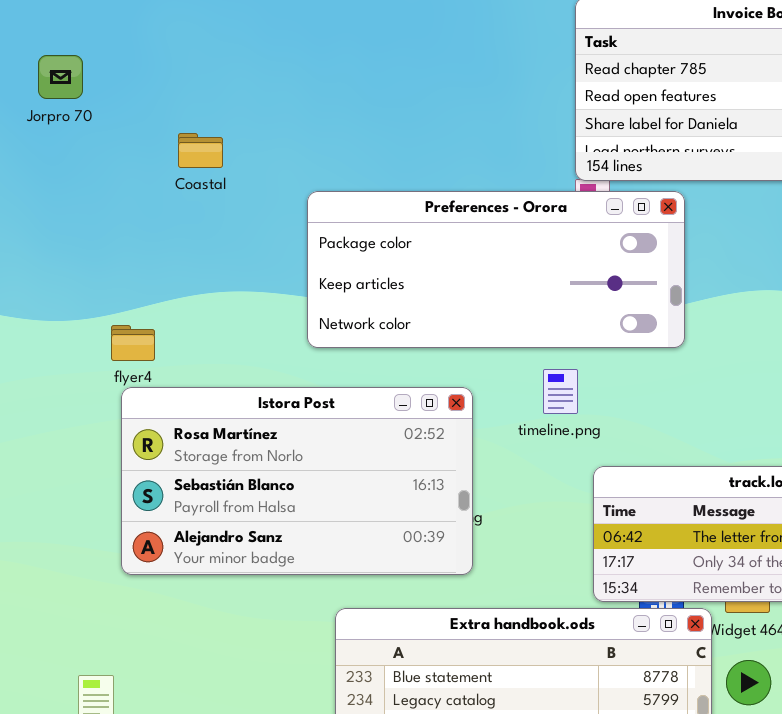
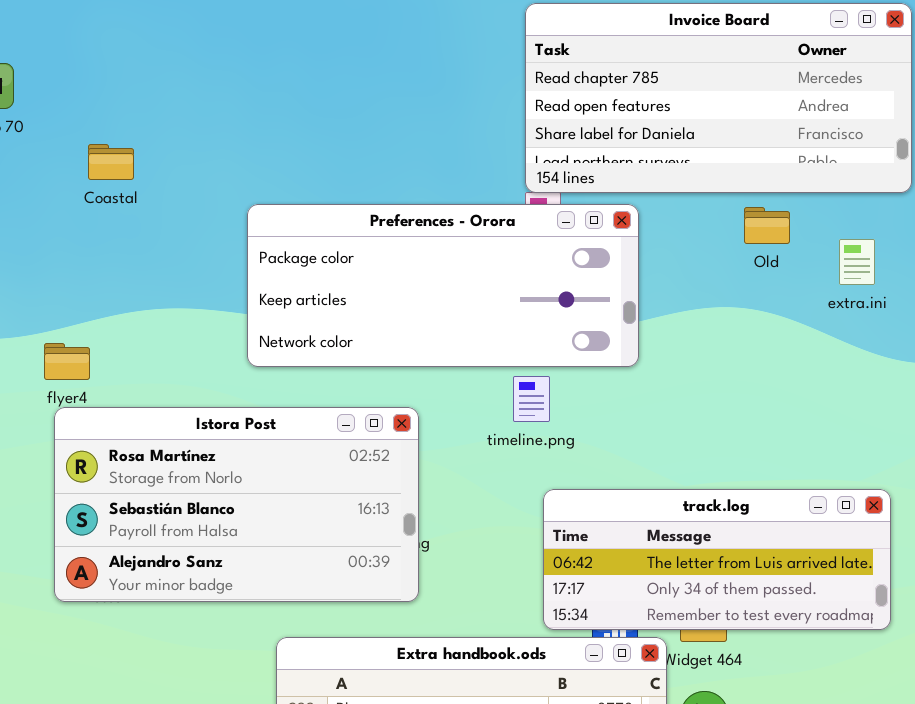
Coastal: [178,133,223,168] -> [88,144,134,180], moved
timeline.png: [543,369,578,414] -> [513,376,550,422], moved

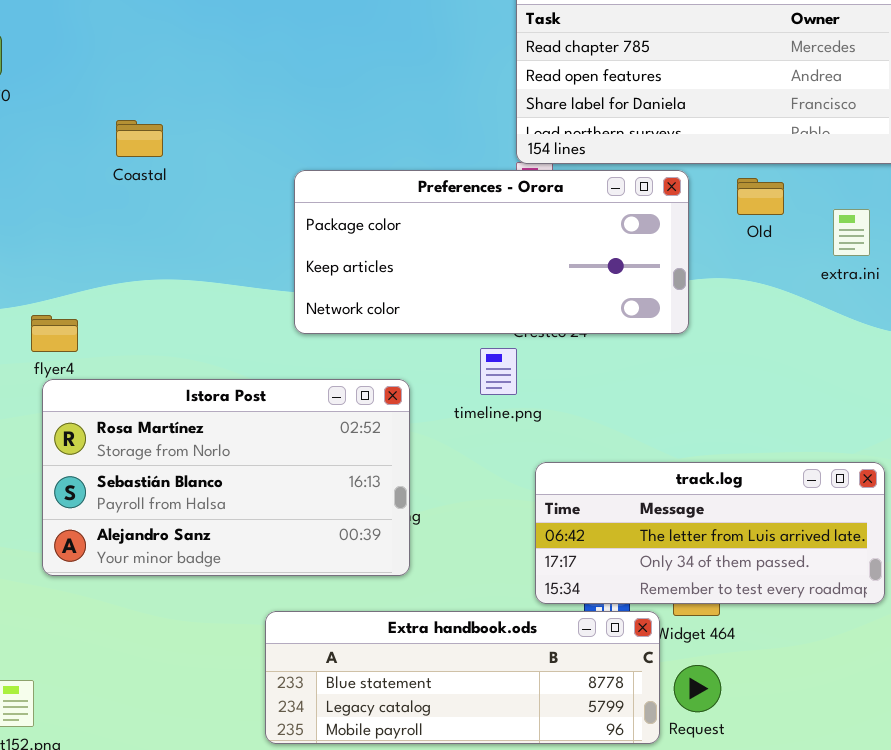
Coastal: [88,144,134,180] -> [116,120,163,157], moved
Preferences - Orora: [247,204,639,367] -> [294,170,689,334], moved
timeline.png: [513,376,550,422] -> [480,348,517,395], moved

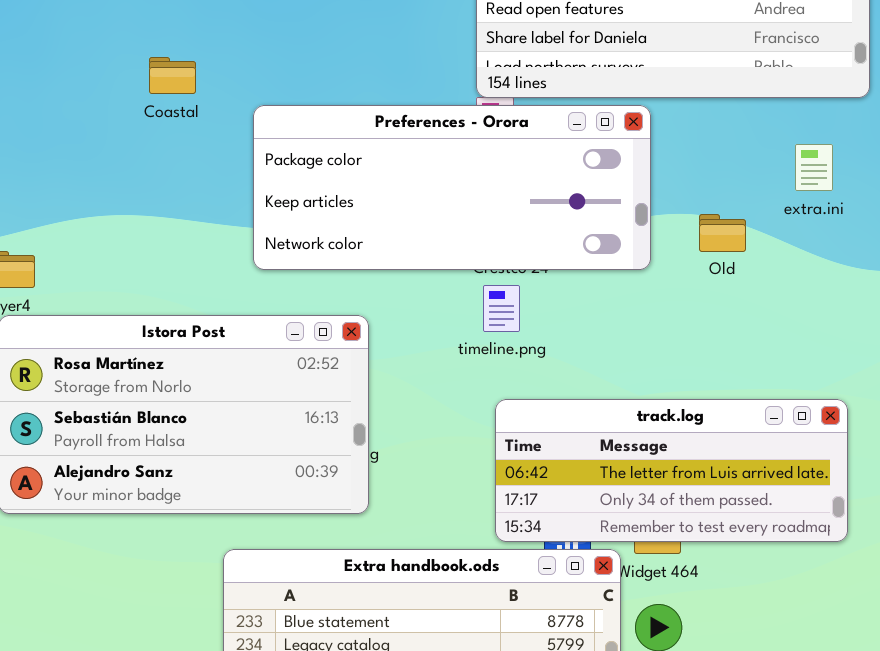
Coastal: [116,120,163,157] -> [149,57,196,94], moved
Old: [737,178,784,215] -> [699,214,746,252], moved
timeline.png: [480,348,517,395] -> [483,285,520,332], moved

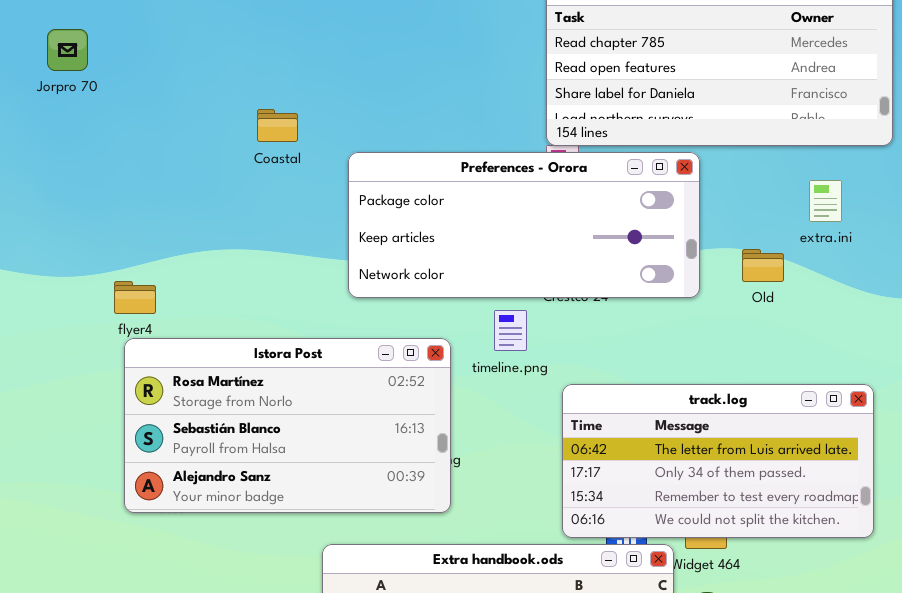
extra.ini: [795,144,833,191] -> [809,180,842,222], moved
timeline.png: [483,285,520,332] -> [494,310,527,351], moved
track.log: [495,399,848,542] -> [562,384,874,538], resized

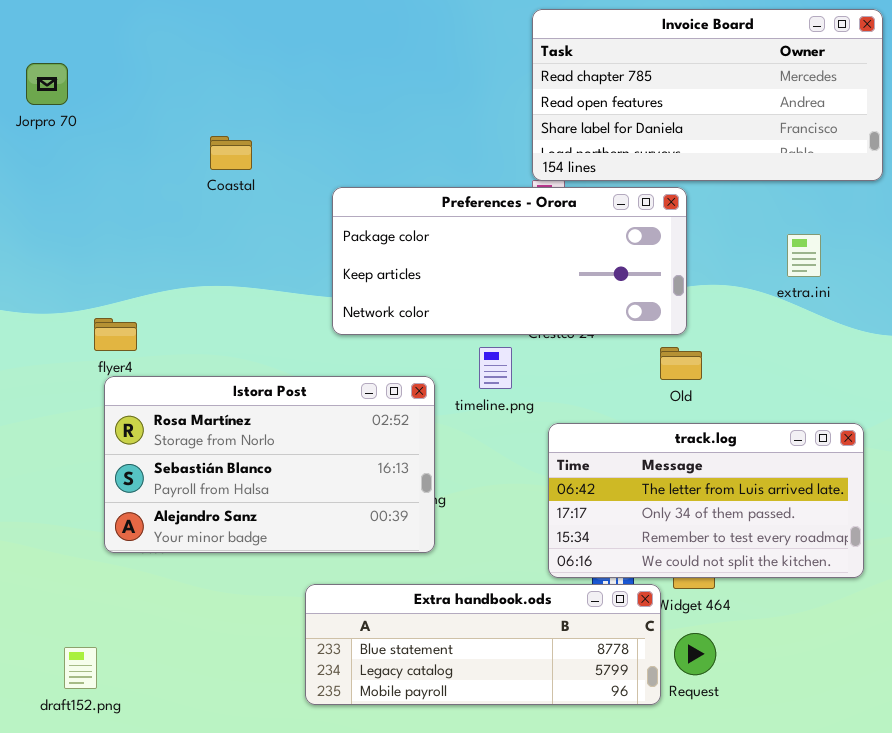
Coastal: [257,109,298,142] -> [210,136,252,170], moved
extra.ini: [809,180,842,222] -> [787,234,821,277], moved
Old: [742,249,784,282] -> [660,347,702,380], moved

